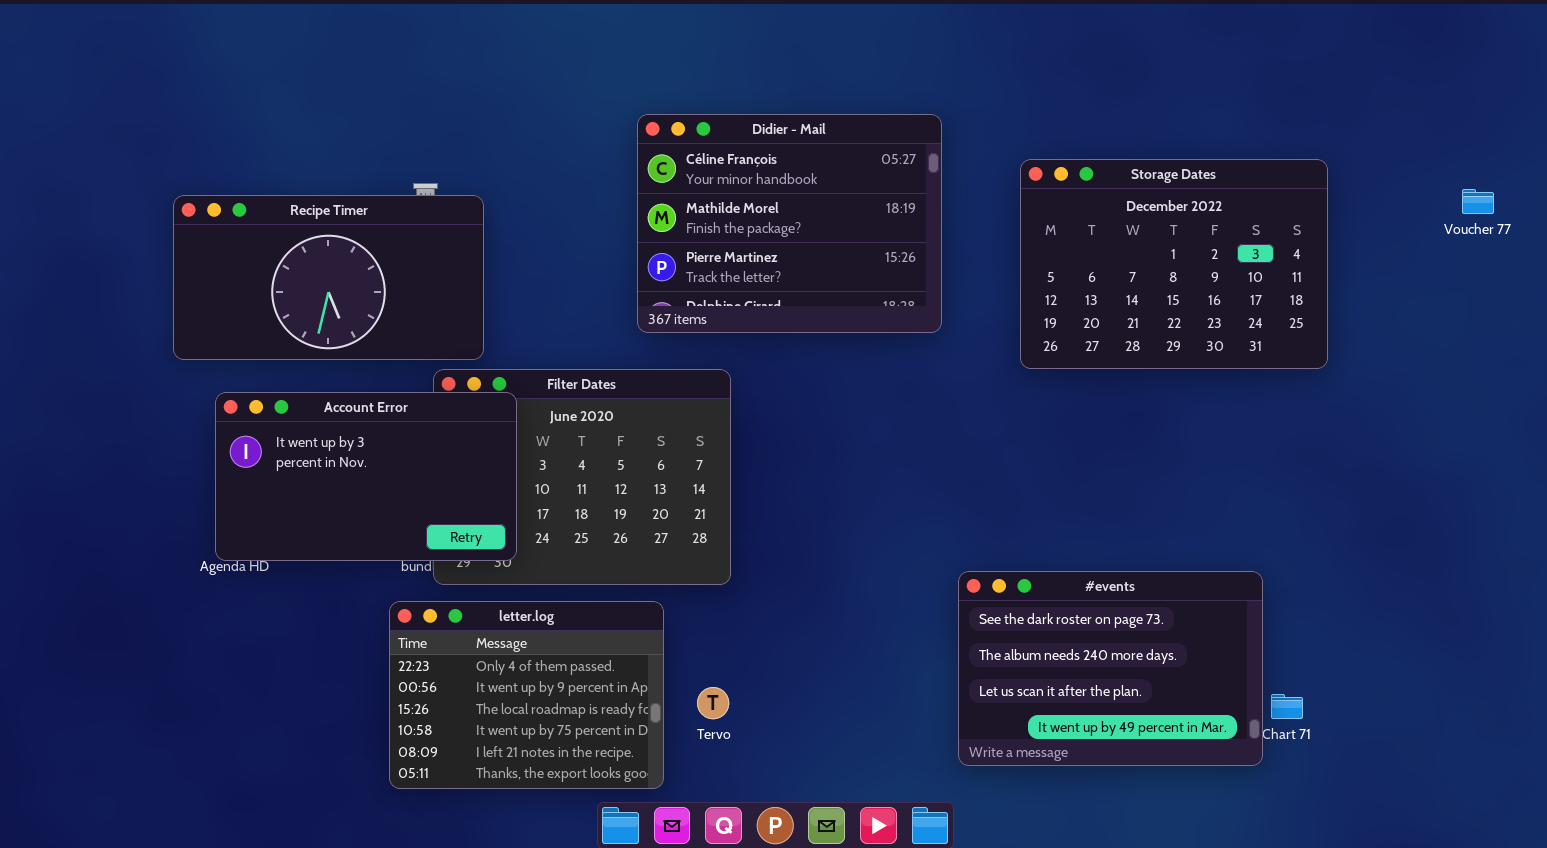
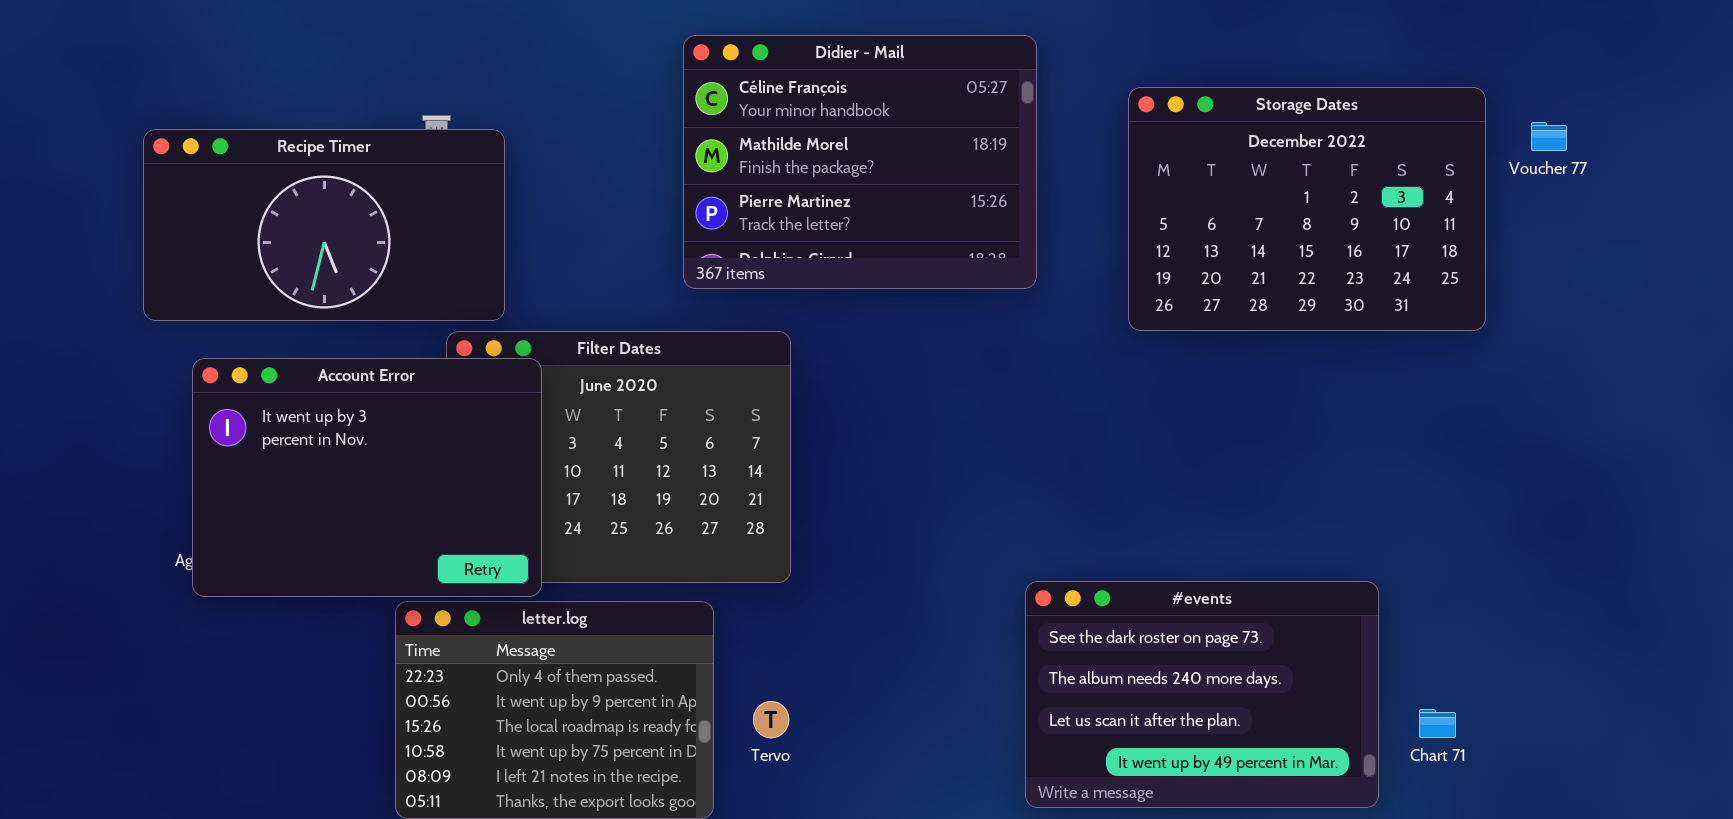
Voucher 77: [1462,189,1494,214] -> [1531,122,1567,151], moved
Account Error: [215,392,517,561] -> [192,358,542,597], resized
#events: [958,571,1263,766] -> [1025,581,1379,808], moved

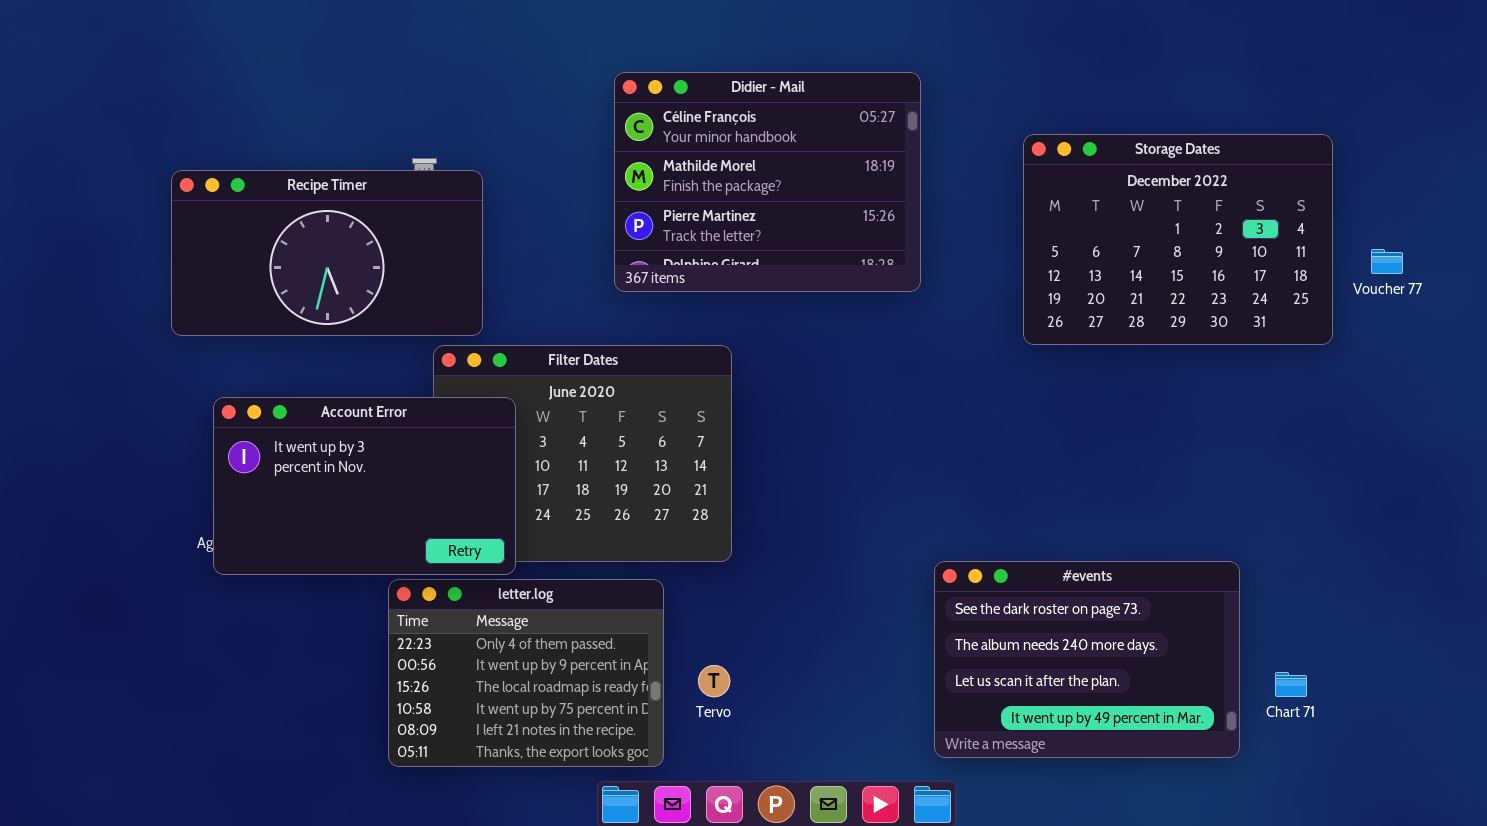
Didier - Mail: [683,35,1037,289] -> [614,72,921,292], moved
Voucher 77: [1531,122,1567,151] -> [1371,249,1403,274], moved
Account Error: [192,358,542,597] -> [213,397,516,575], resized

